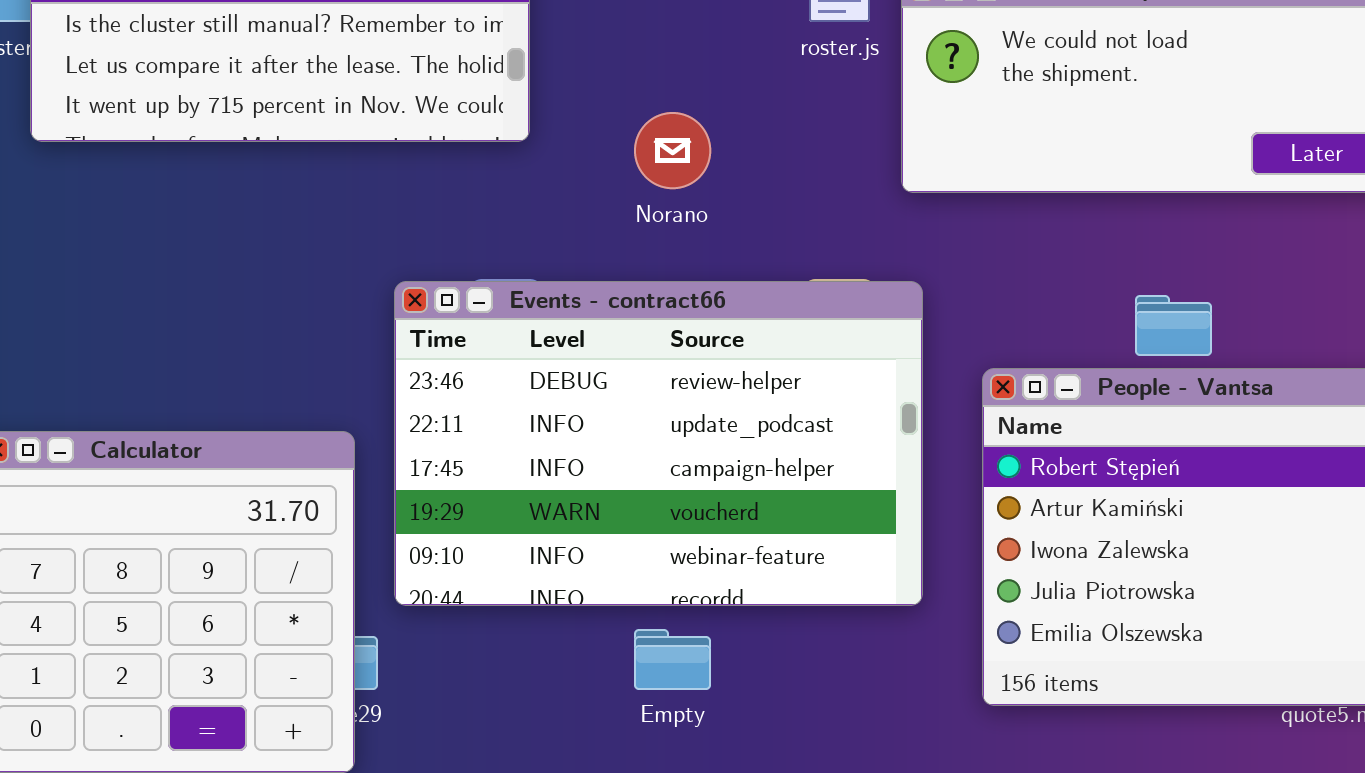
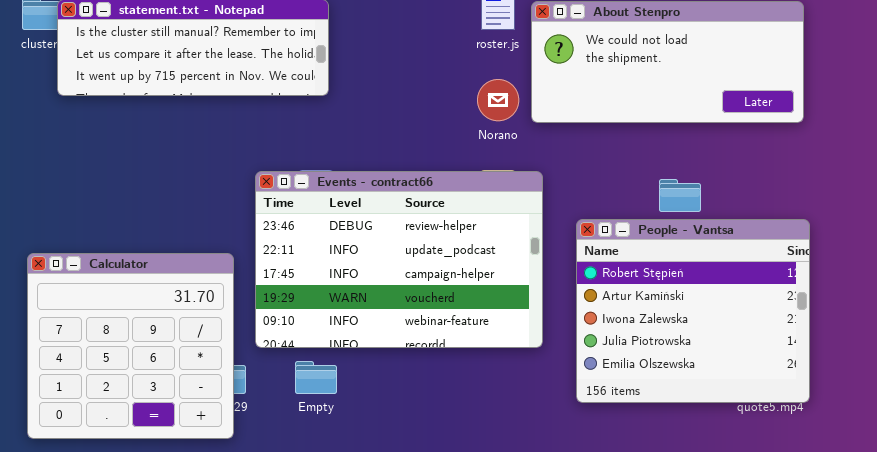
Norano: [634,112,711,189] -> [477,79,519,121], moved
Empty: [634,629,711,690] -> [295,361,337,394], moved

